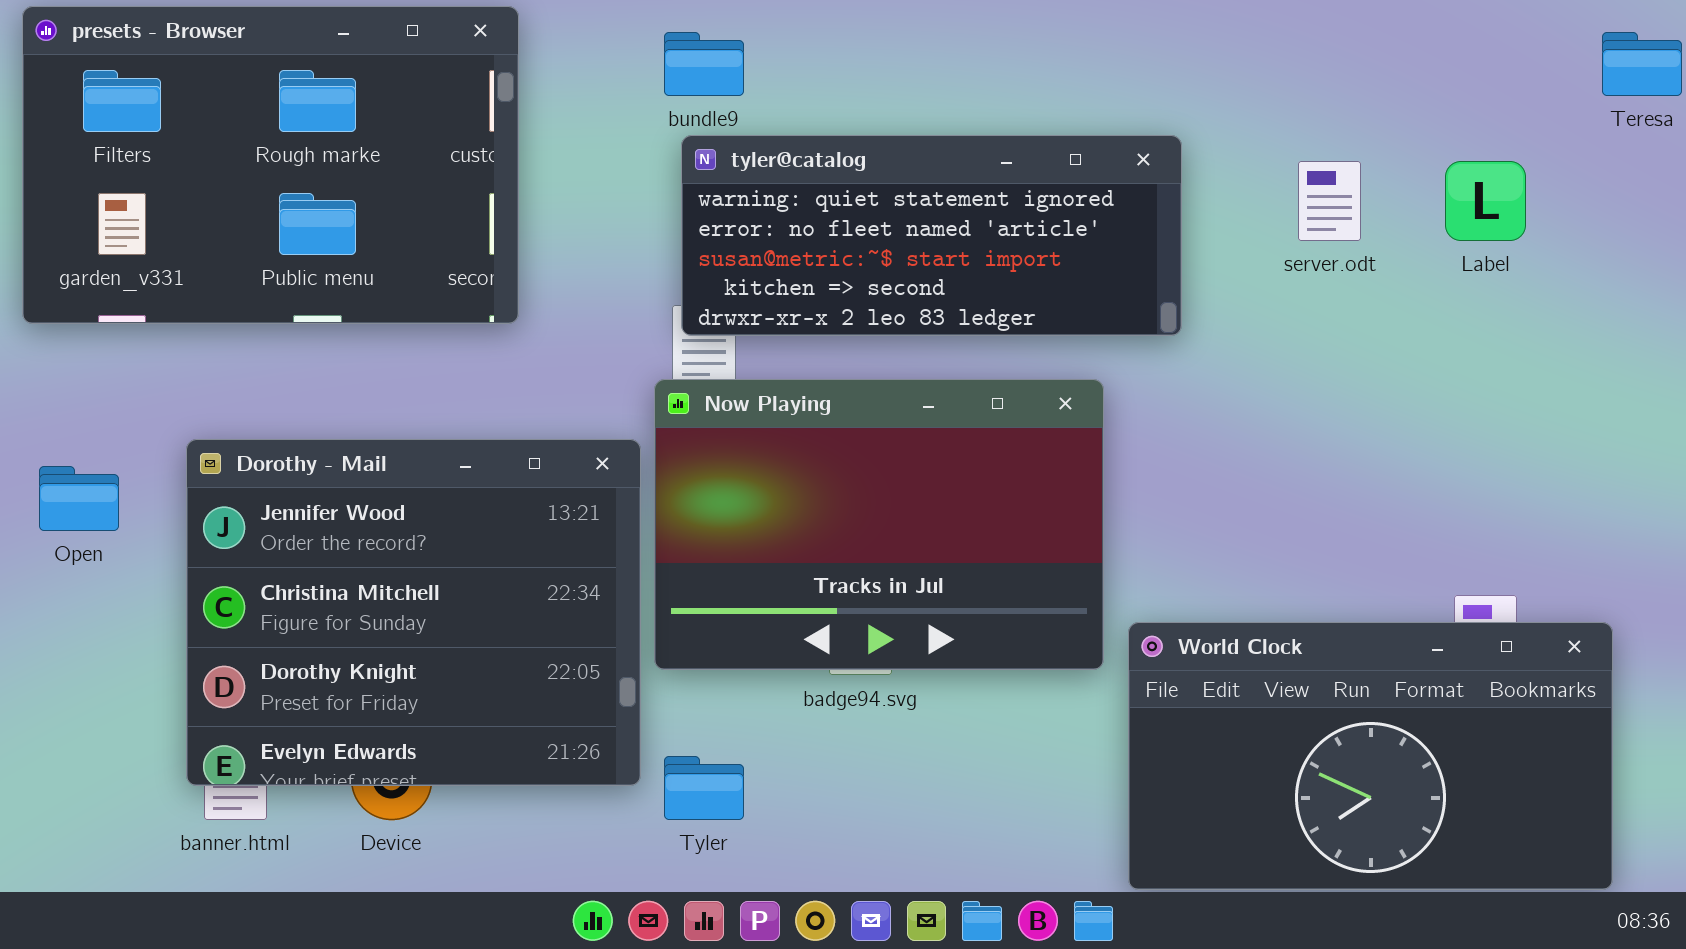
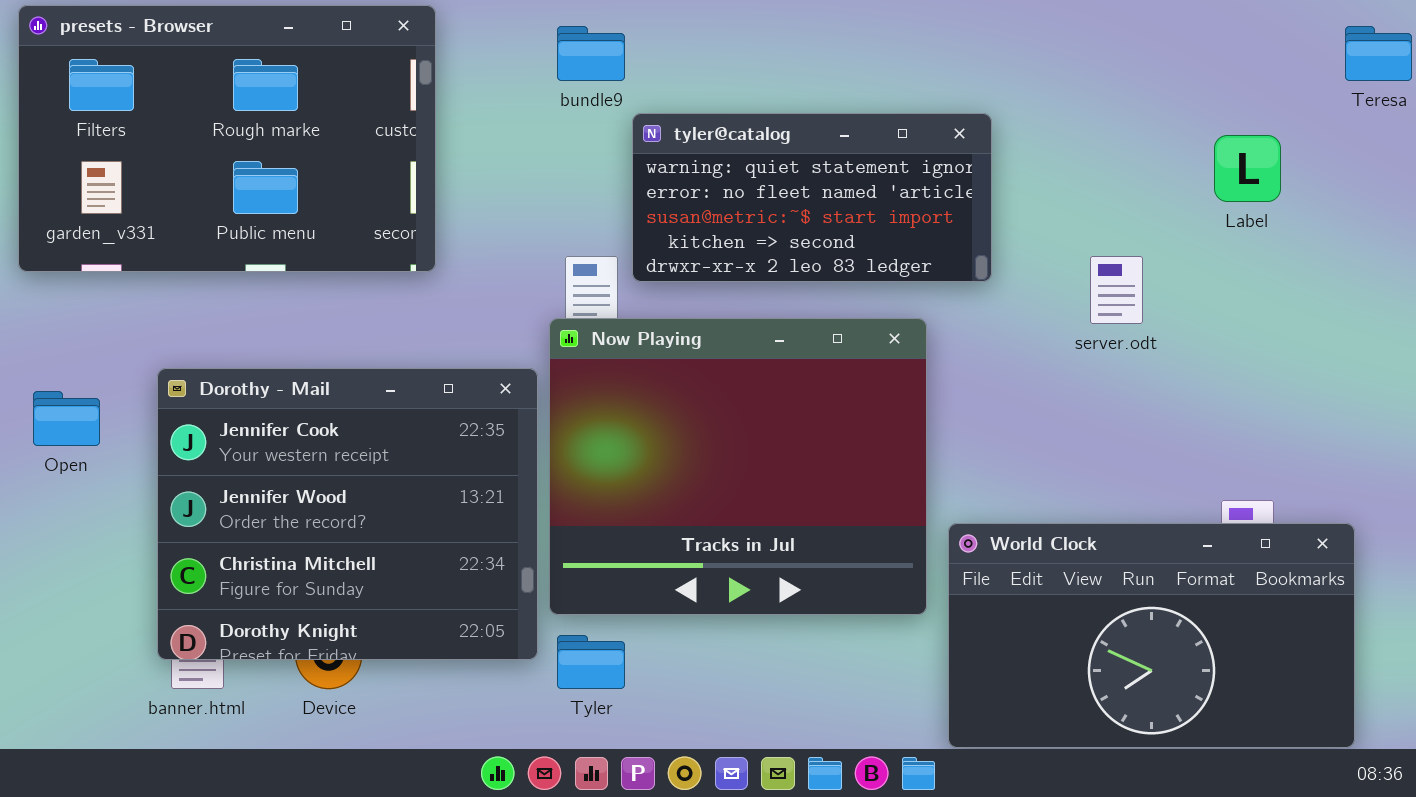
tyler@catalog: [681,135,1182,336] -> [632,113,992,282], resized
server.odt: [1298,161,1361,241] -> [1090,256,1143,324], moved
Now Playing: [654,379,1104,670] -> [549,318,927,615], resized
Dorothy - Mail: [186,439,641,786] -> [157,368,538,660], scrolled up 1 row

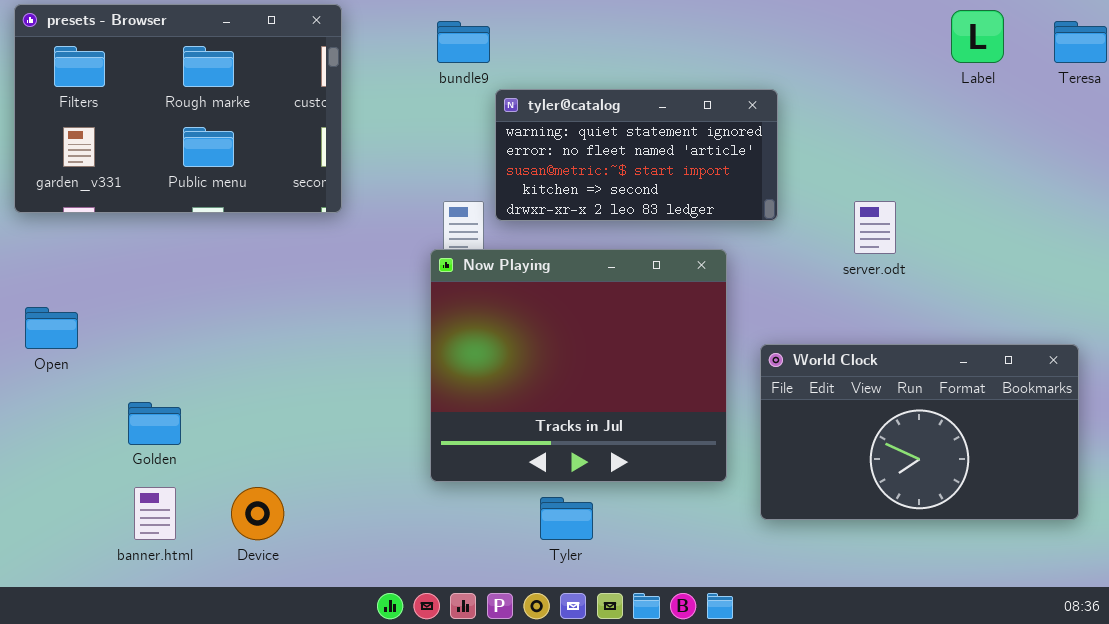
Label: [1214,135,1281,202] -> [951,10,1004,63], moved
Dorothy - Mail: [157,368,538,660] -> none, closed
World Clock: [948,523,1355,748] -> [760,344,1079,520], moved
Tyler: [557,635,625,689] -> [540,497,593,540], moved

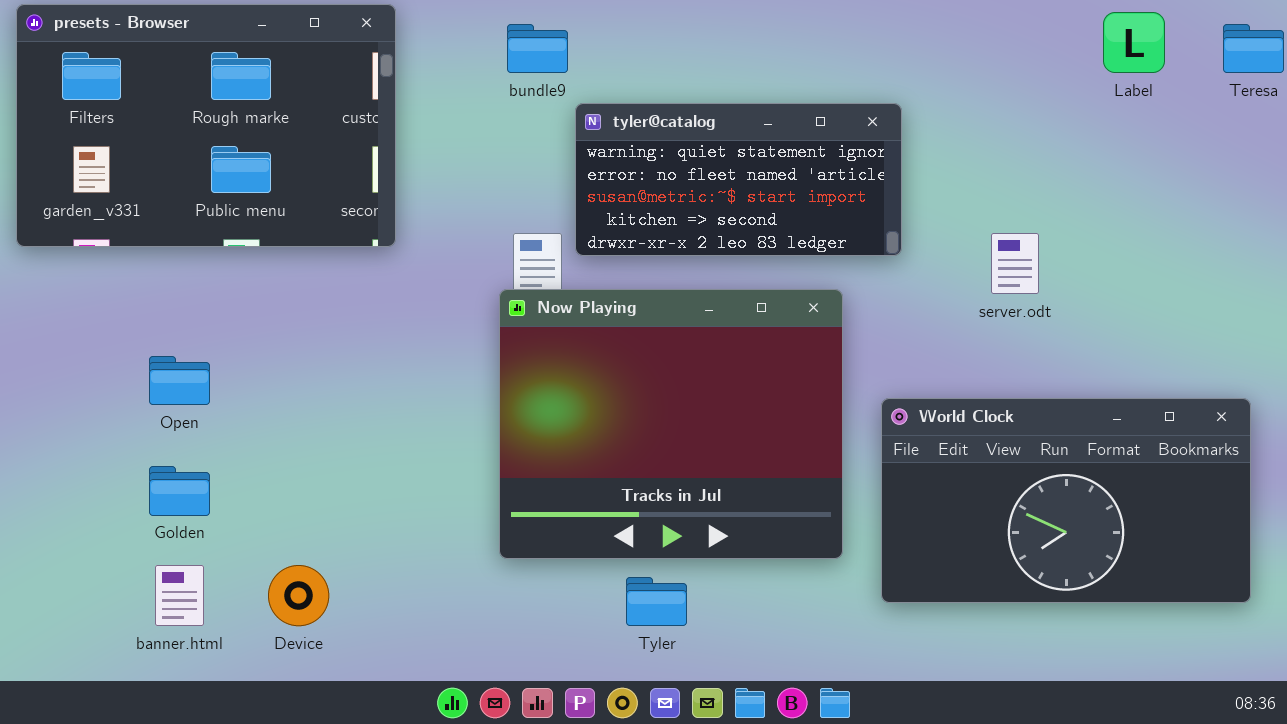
Open: [25,307,78,349] -> [149,356,210,405], moved

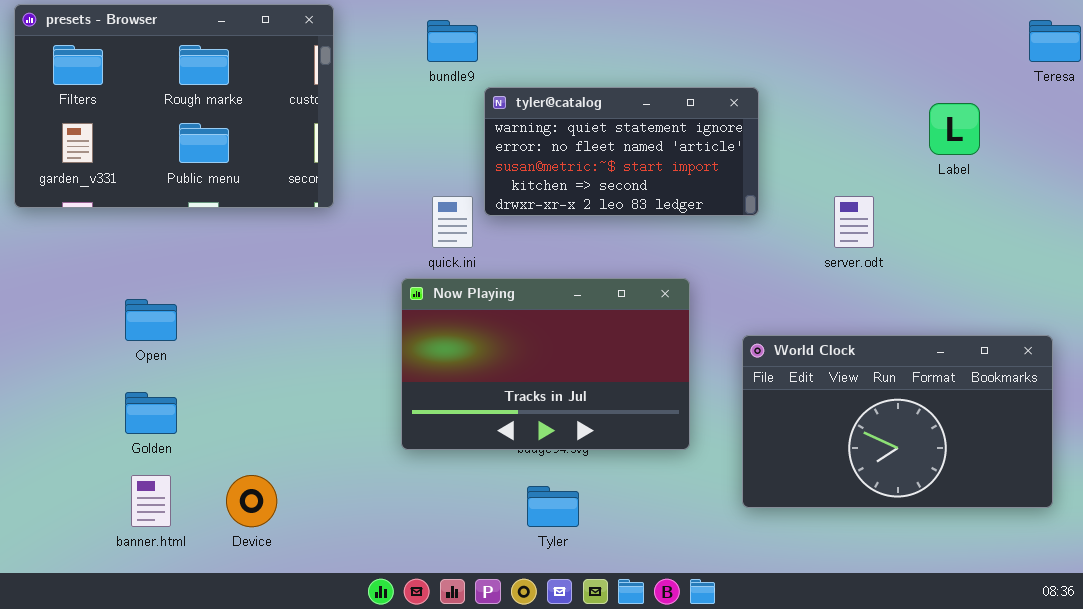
Label: [1103,12,1165,73] -> [929,103,980,155], moved
Now Playing: [499,289,843,559] -> [401,278,690,450], moved, resized

